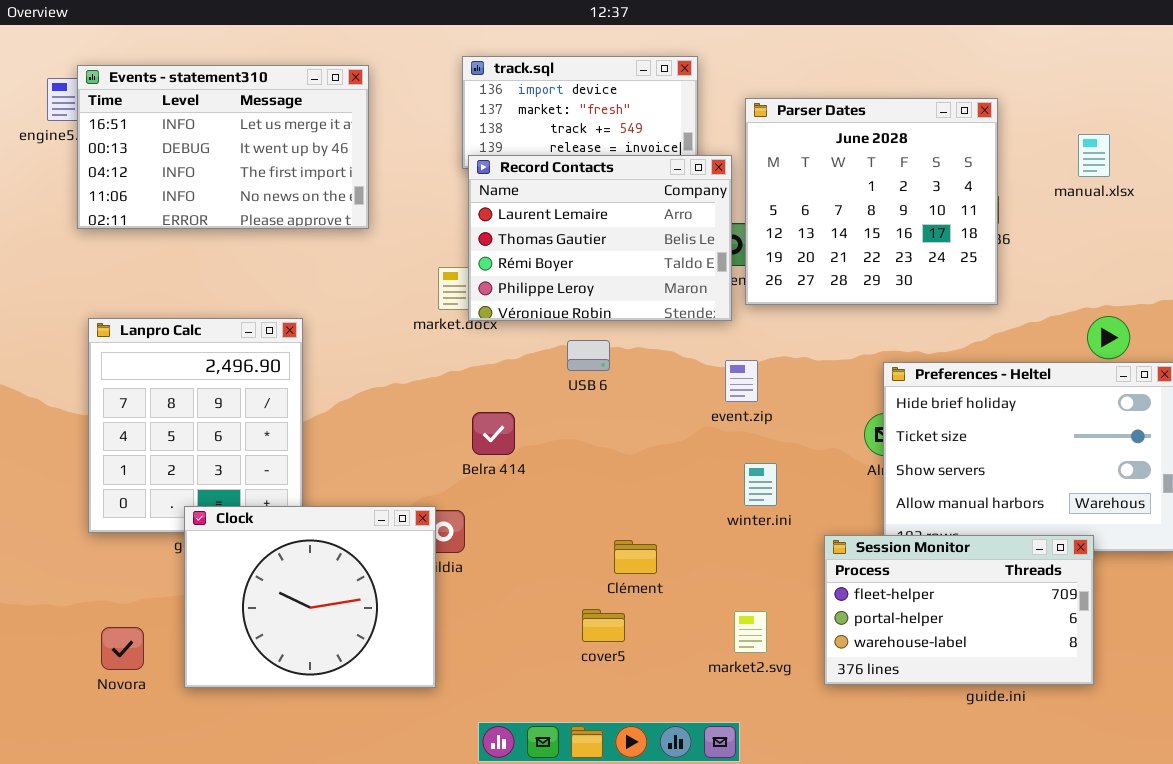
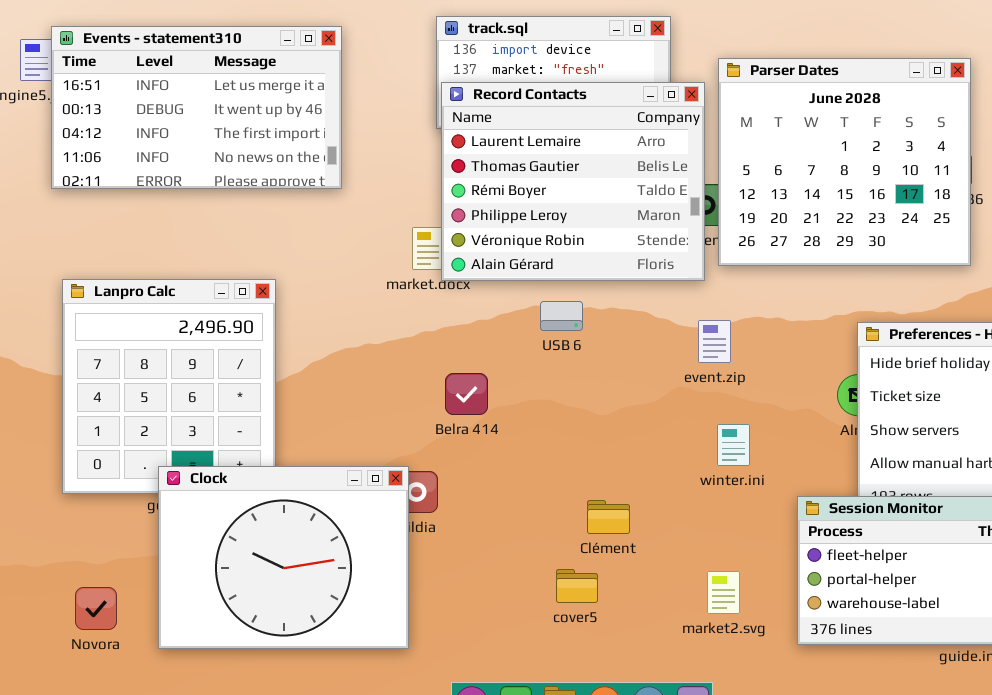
Record Contacts: [468,155,732,321] -> [441,82,705,281], resized

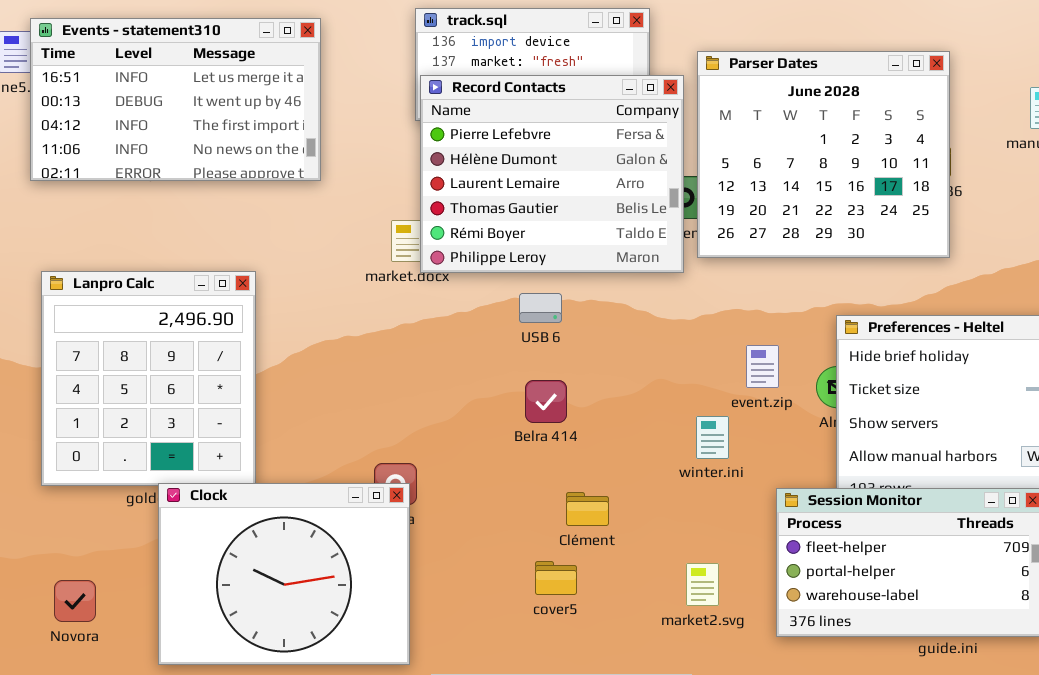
Record Contacts: [441,82,705,281] -> [420,75,684,273], scrolled up 2 rows
event.zip: [698,320,731,363] -> [746,345,779,388], moved
Belra 414: [445,373,488,415] -> [525,380,567,423], moved
Clock: [158,466,409,649] -> [158,483,410,665], moved

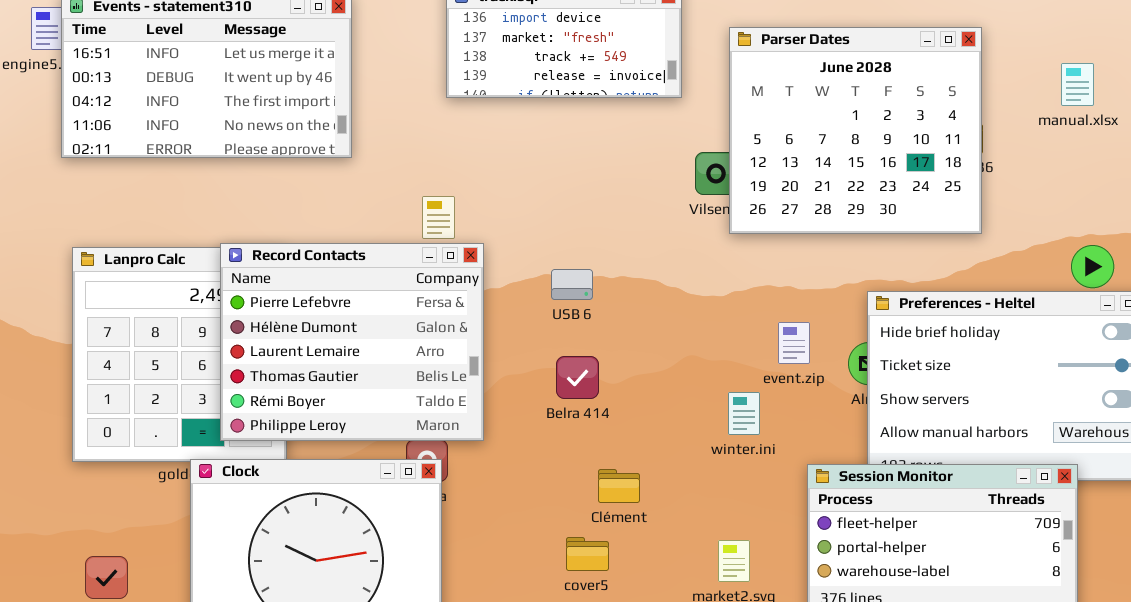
Record Contacts: [420,75,684,273] -> [220,243,484,441], moved

